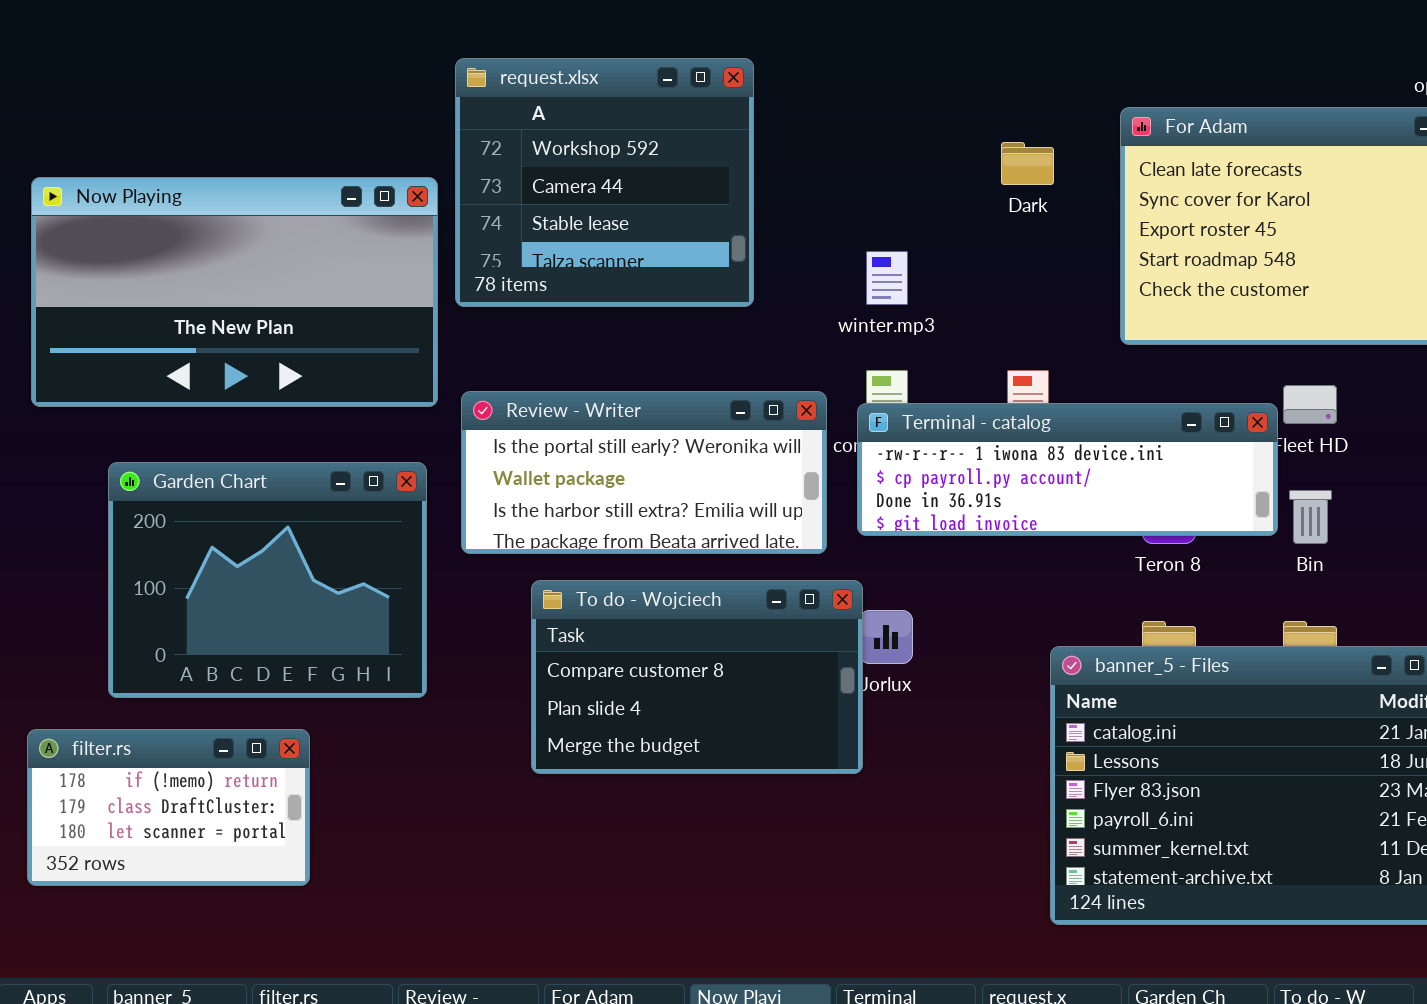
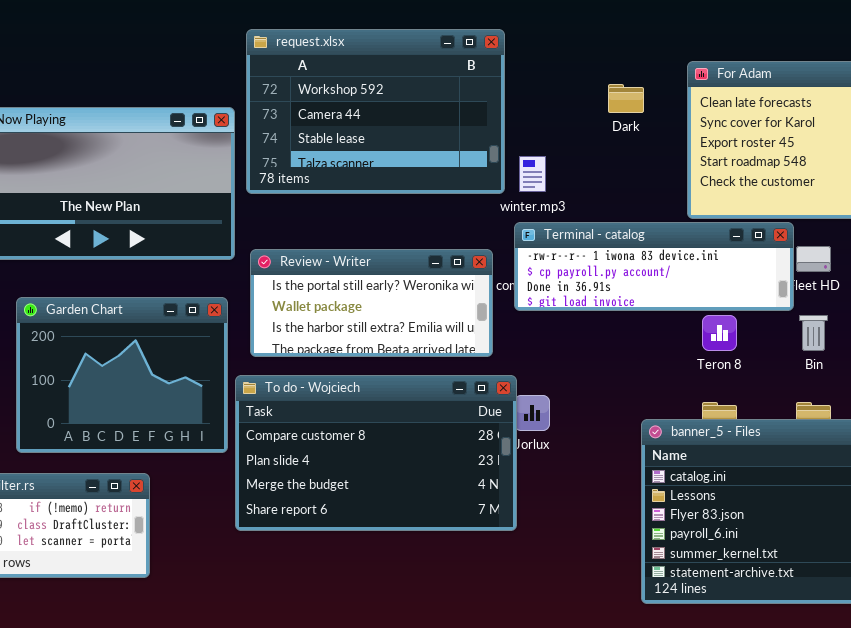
request.xlsx: [455,58,754,307] -> [246,29,505,194], resized
Terminal - catalog: [857,403,1278,536] -> [514,222,794,311], moved
To do - Wojciech: [531,580,863,774] -> [235,375,517,531], resized

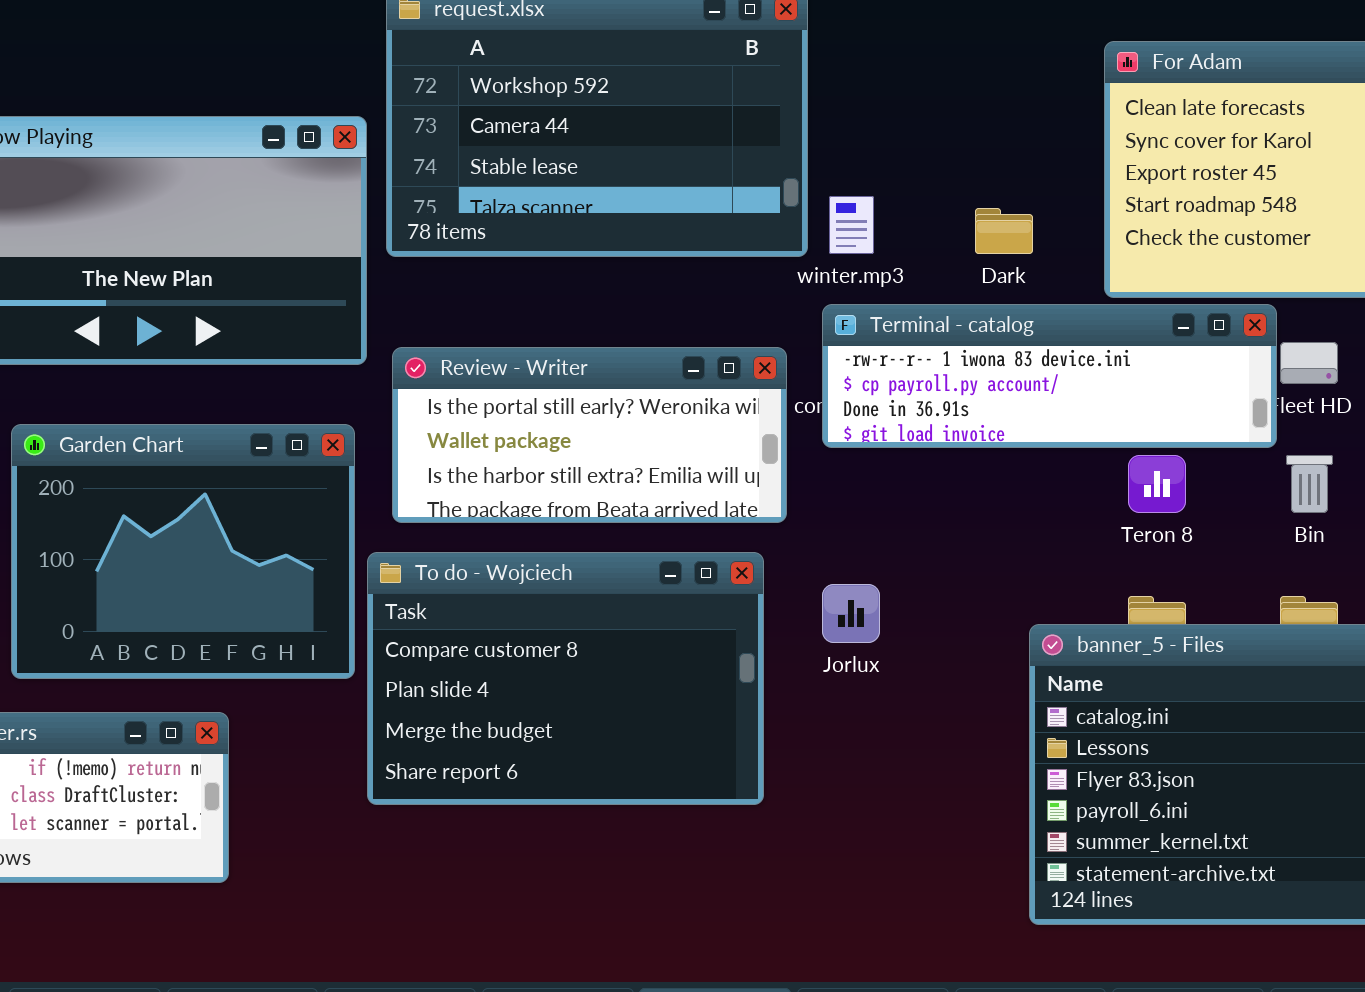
Dark: [608,84,644,113] -> [975,208,1033,254], moved
To do - Wojciech: [235,375,517,531] -> [367,552,764,805], resized

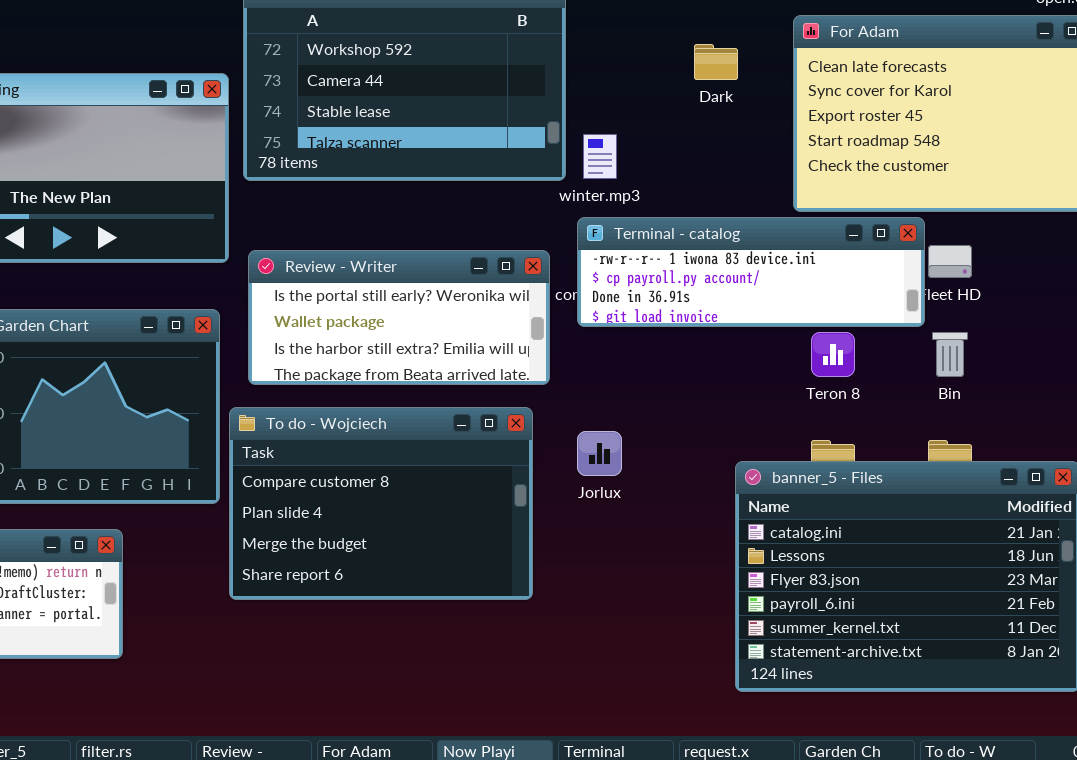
Dark: [975,208,1033,254] -> [694,44,738,80], moved

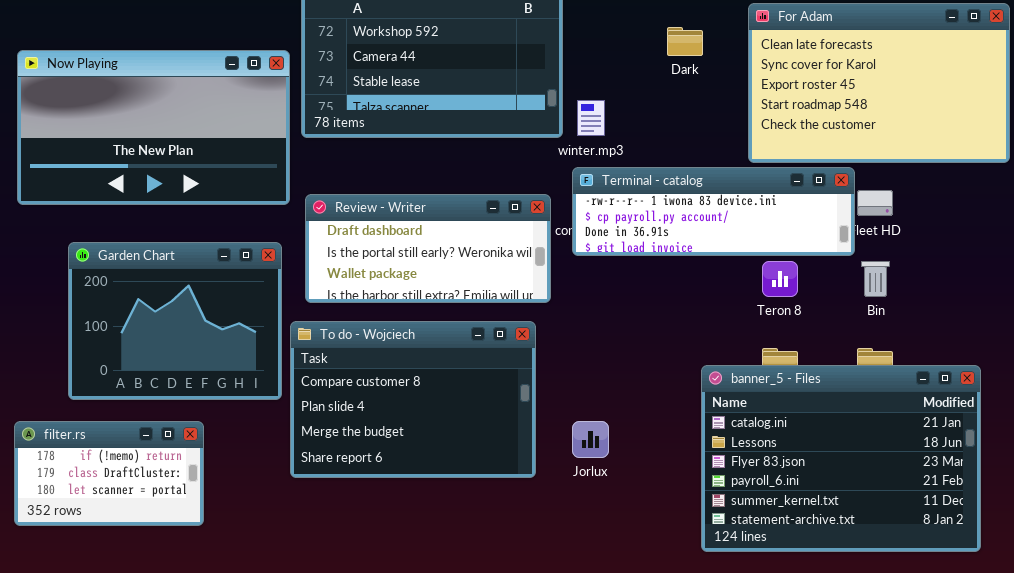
Review - Writer: [248,250,550,385] -> [305,194,551,303], scrolled up 1 row
Jorlux: [577,431,622,476] -> [572,421,609,458], moved

